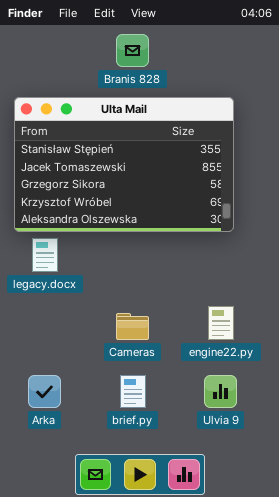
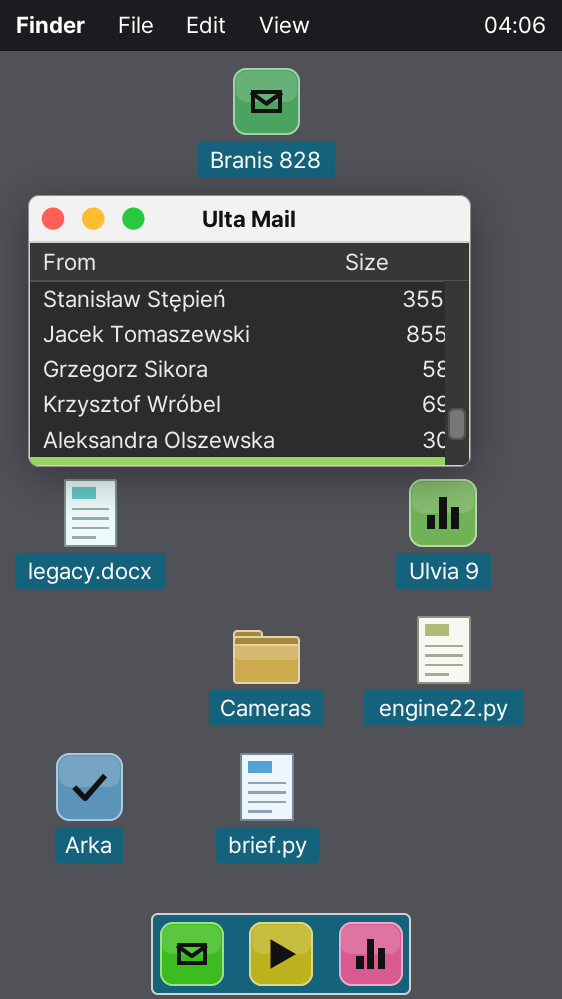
Ulvia 9: [204,375,237,408] -> [409,479,477,547], moved

